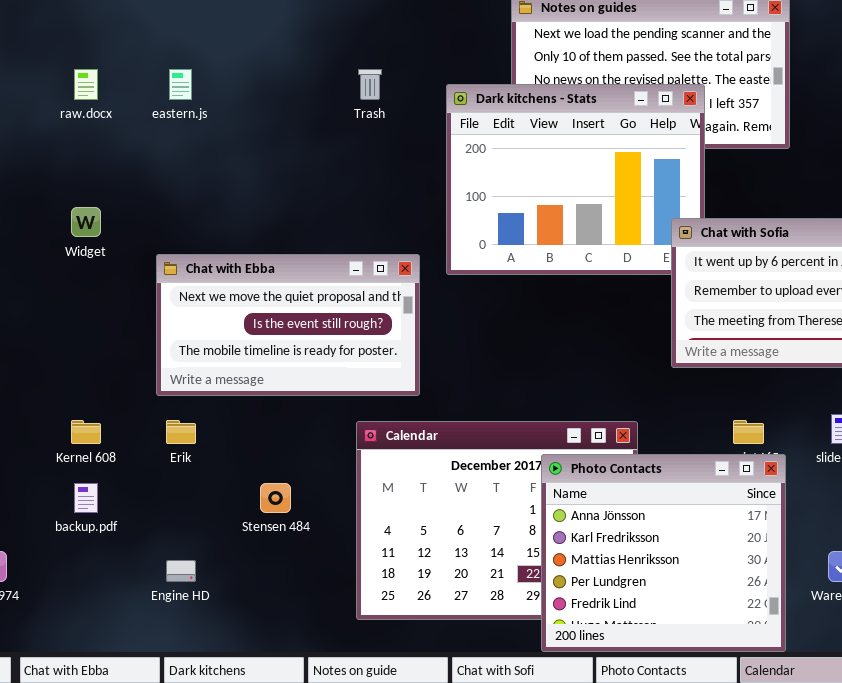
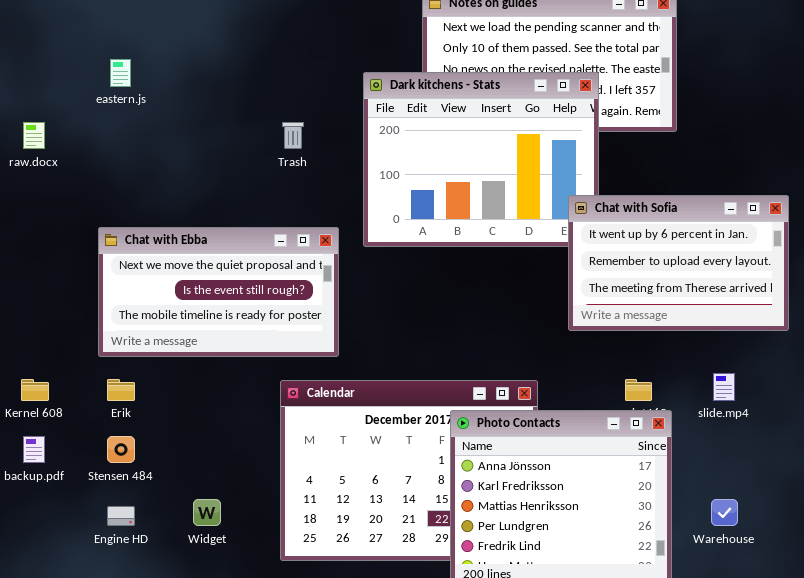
raw.docx: [74,69,98,100] -> [23,122,45,149], moved
Trash: [358,69,382,100] -> [282,122,304,149], moved
Widget: [71,207,101,237] -> [193,499,221,526], moved
Stensen 484: [260,483,291,513] -> [107,436,135,463], moved

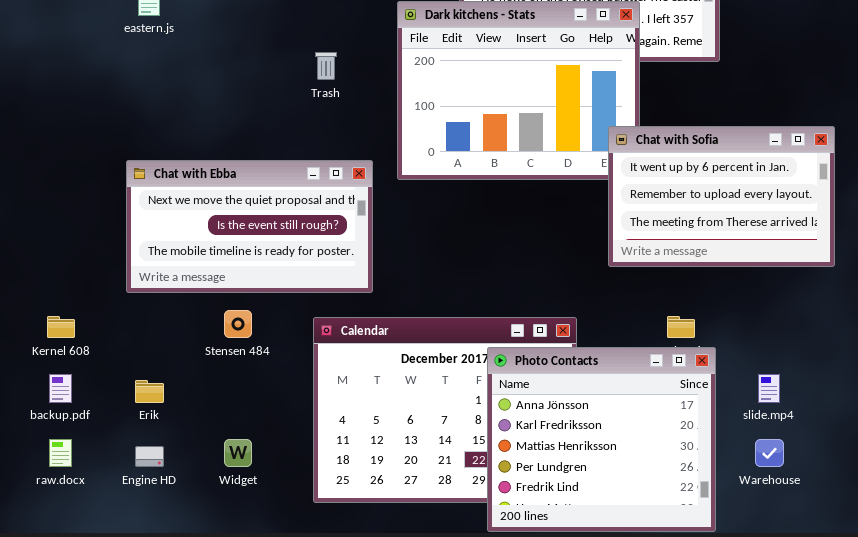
raw.docx: [23,122,45,149] -> [49,439,72,467], moved
slide.mp4: [713,373,735,401] -> [758,374,780,403], moved
Erik: [107,379,135,401] -> [135,380,164,403], moved
Stensen 484: [107,436,135,463] -> [224,310,252,338], moved

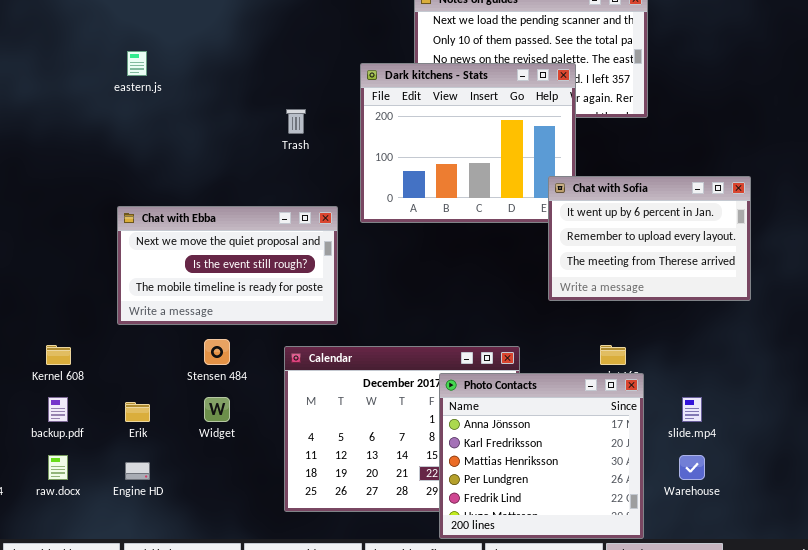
Widget: [224,439,252,467] -> [204,397,230,422], moved

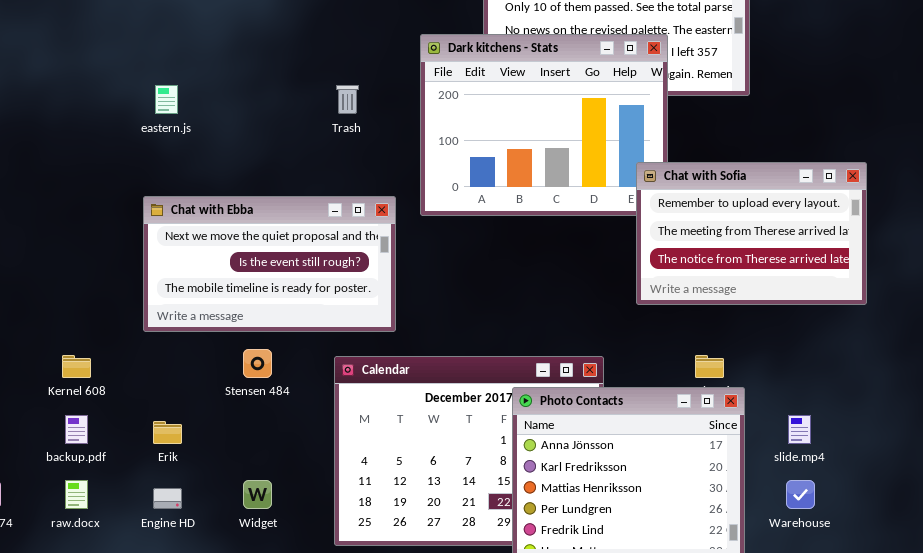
eastern.js: [127,51,147,76] -> [155,85,178,114], moved
Chat with Sofia: [548,176,751,301] -> [636,162,867,305], scrolled down 1 row
Widget: [204,397,230,422] -> [243,480,272,509], moved

